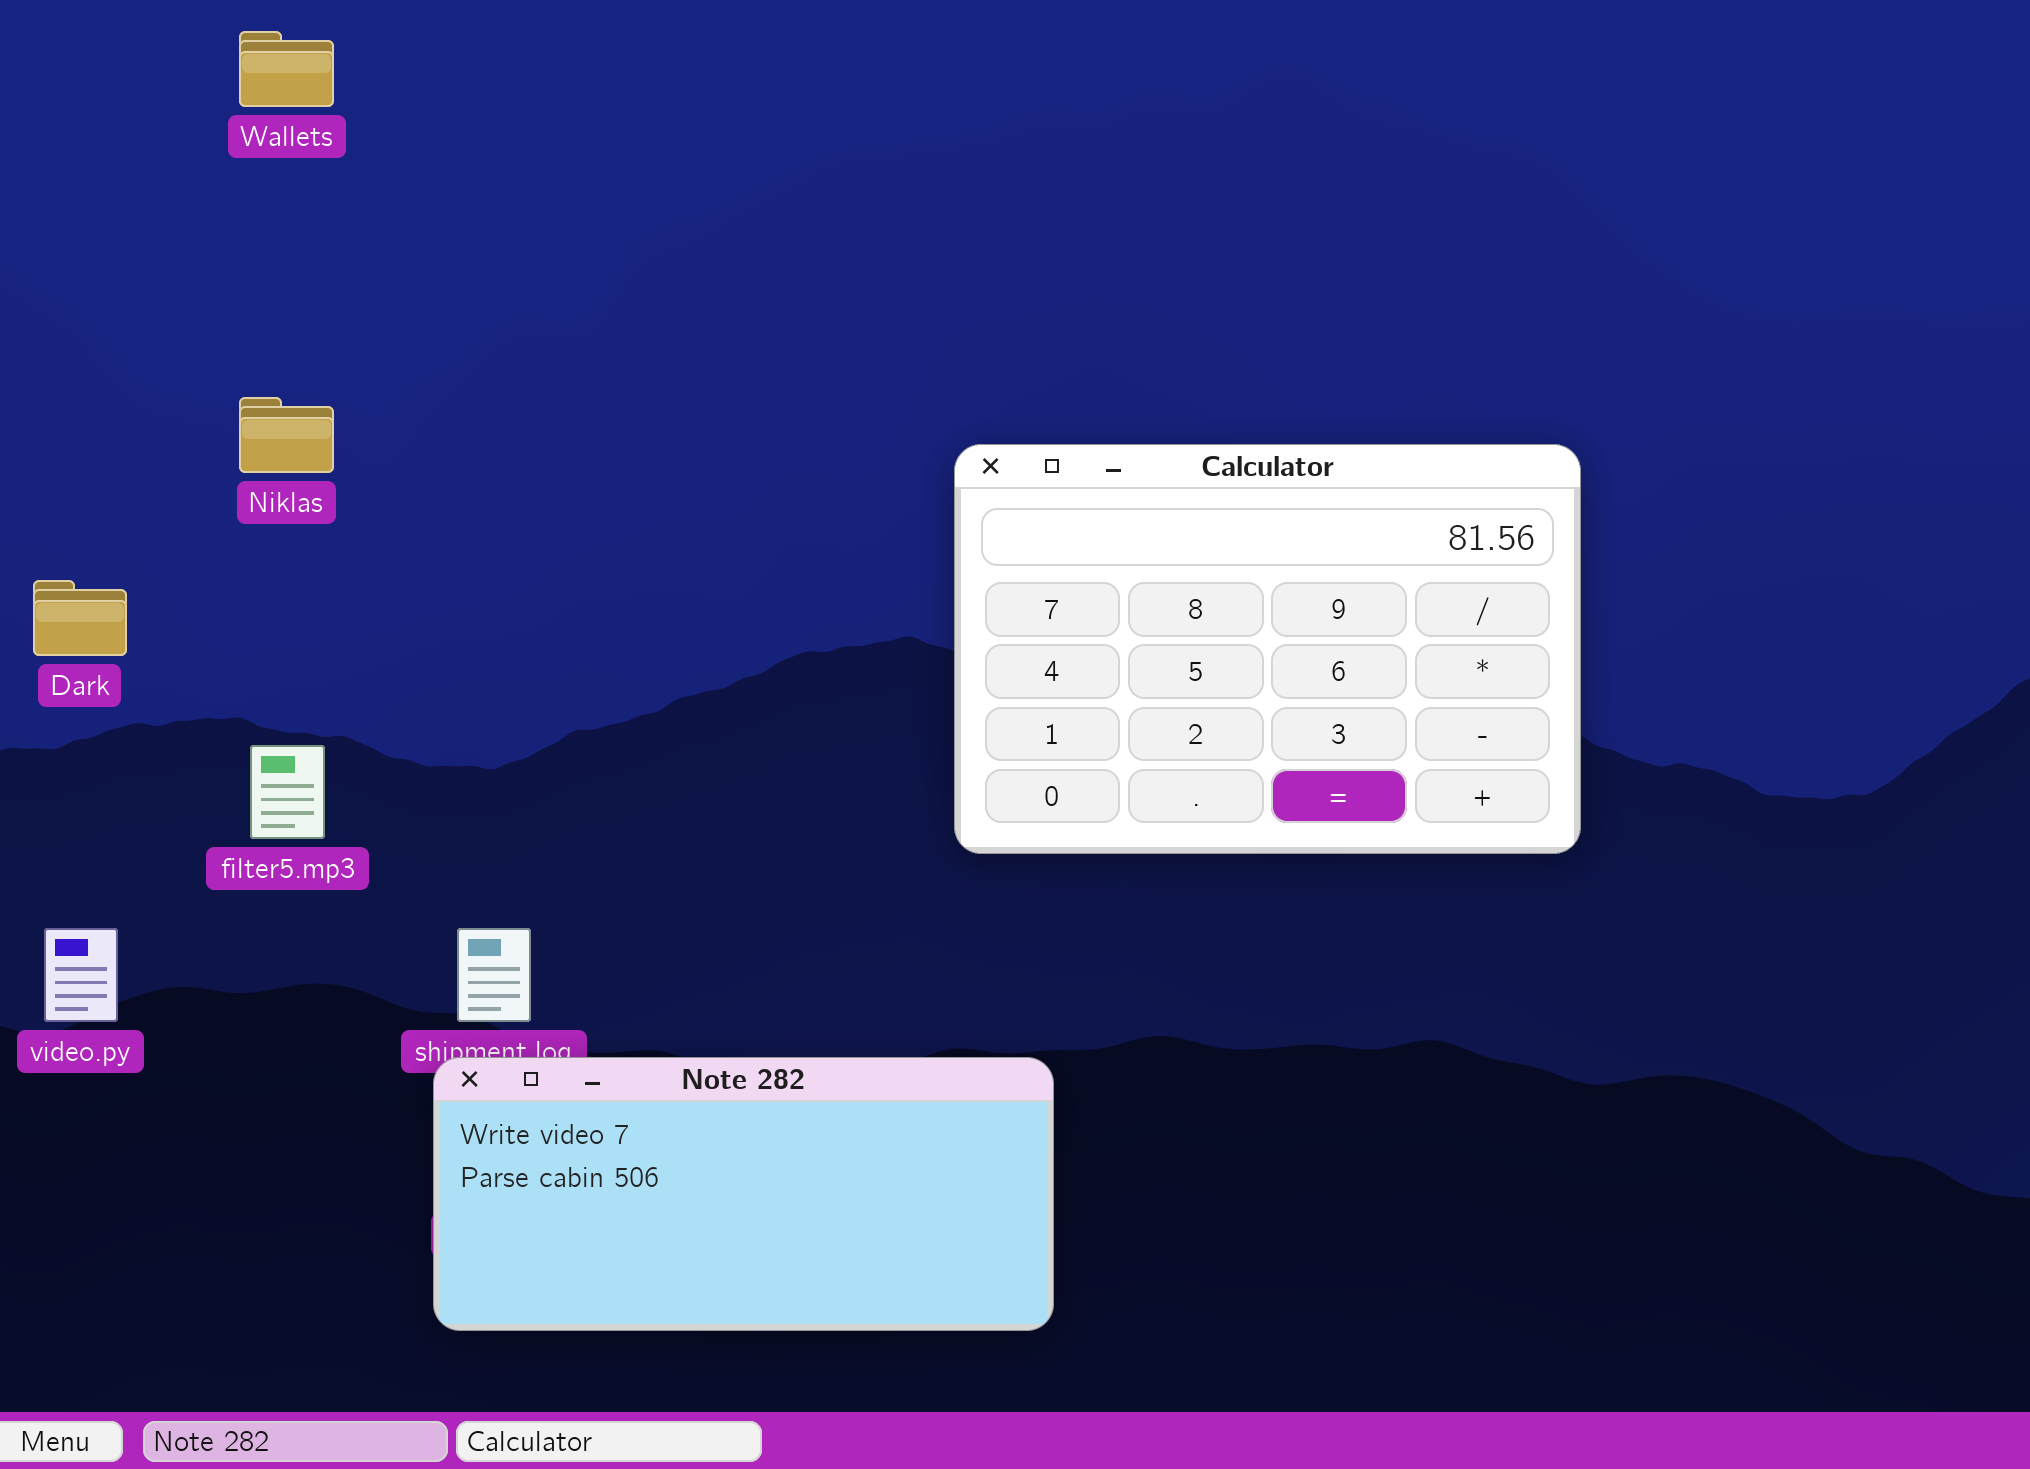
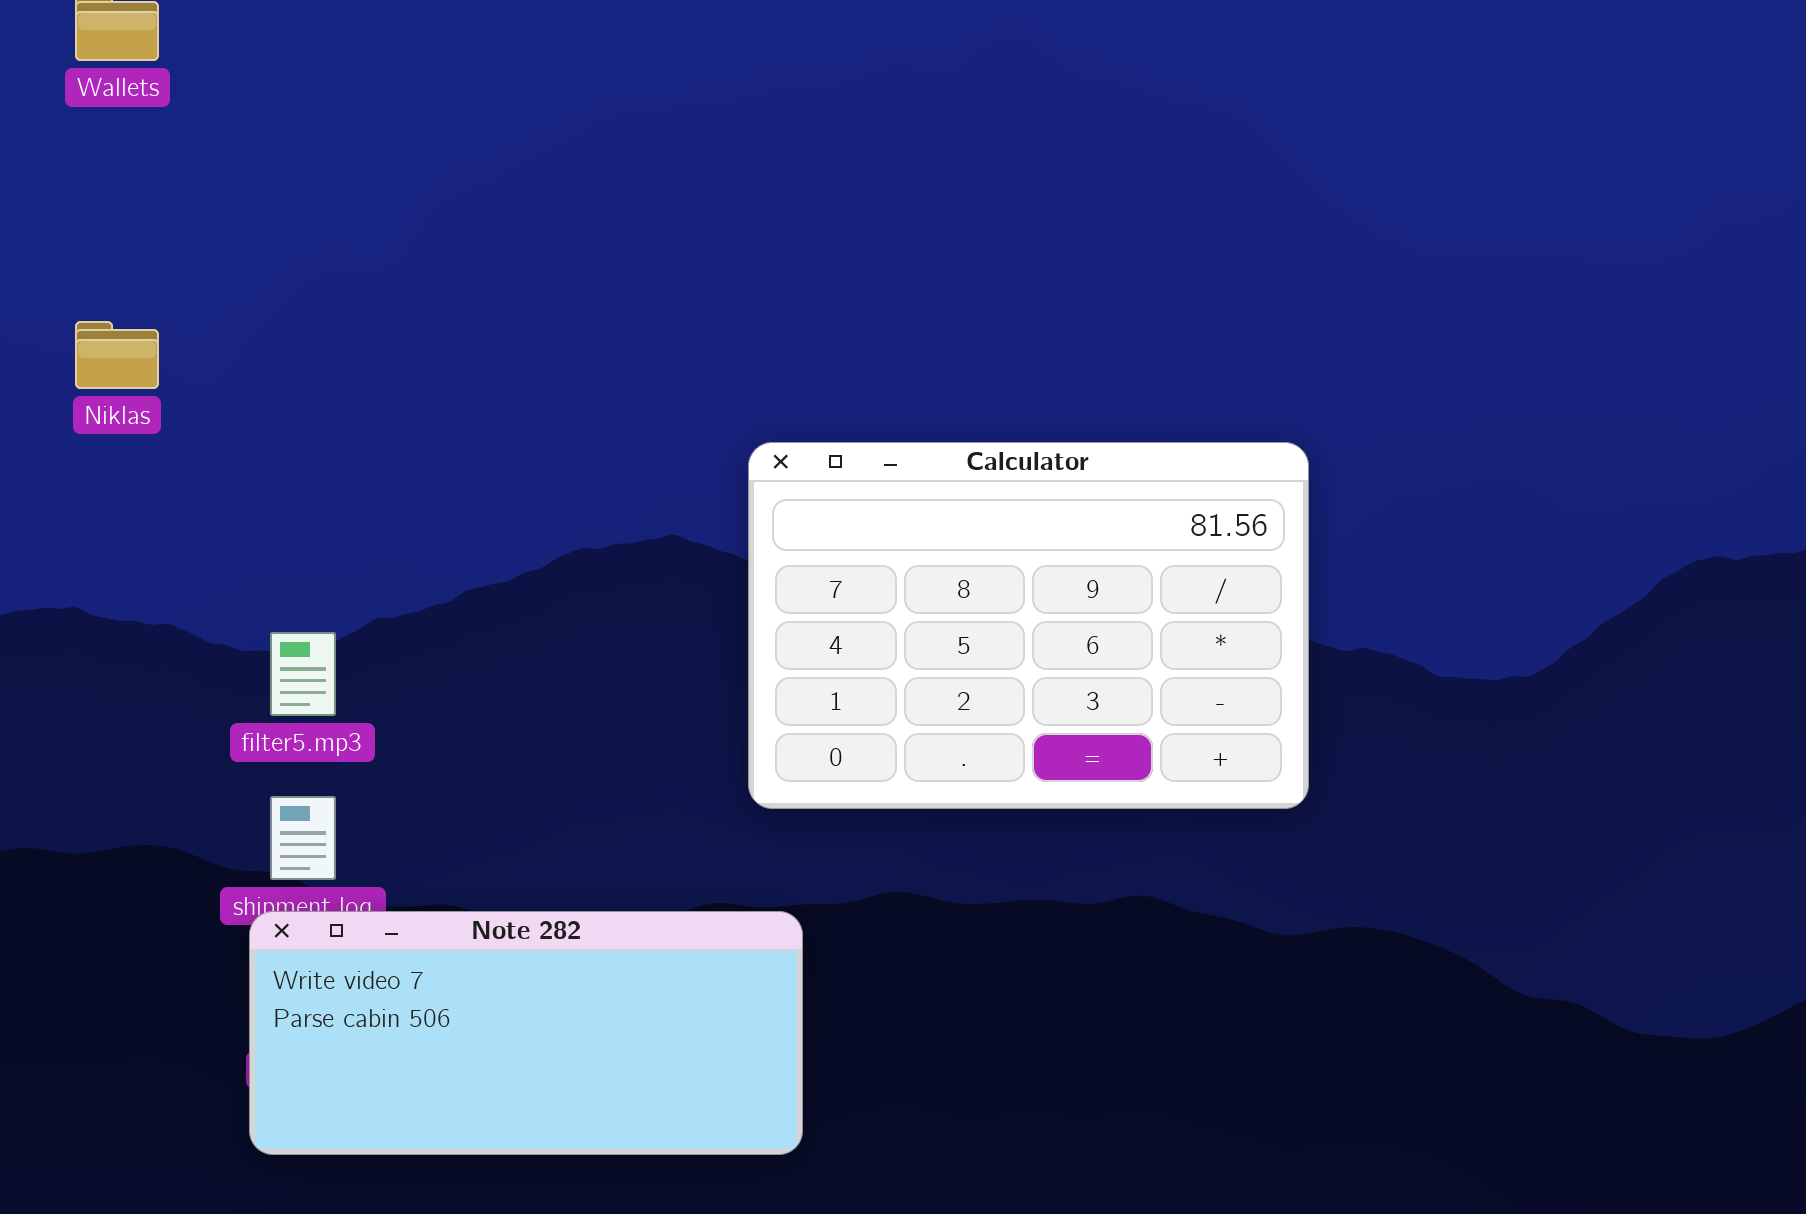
Calculator: [954,444,1581,854] -> [748,442,1309,809], moved
filter5.mp3: [250,745,325,839] -> [270,632,336,716], moved

